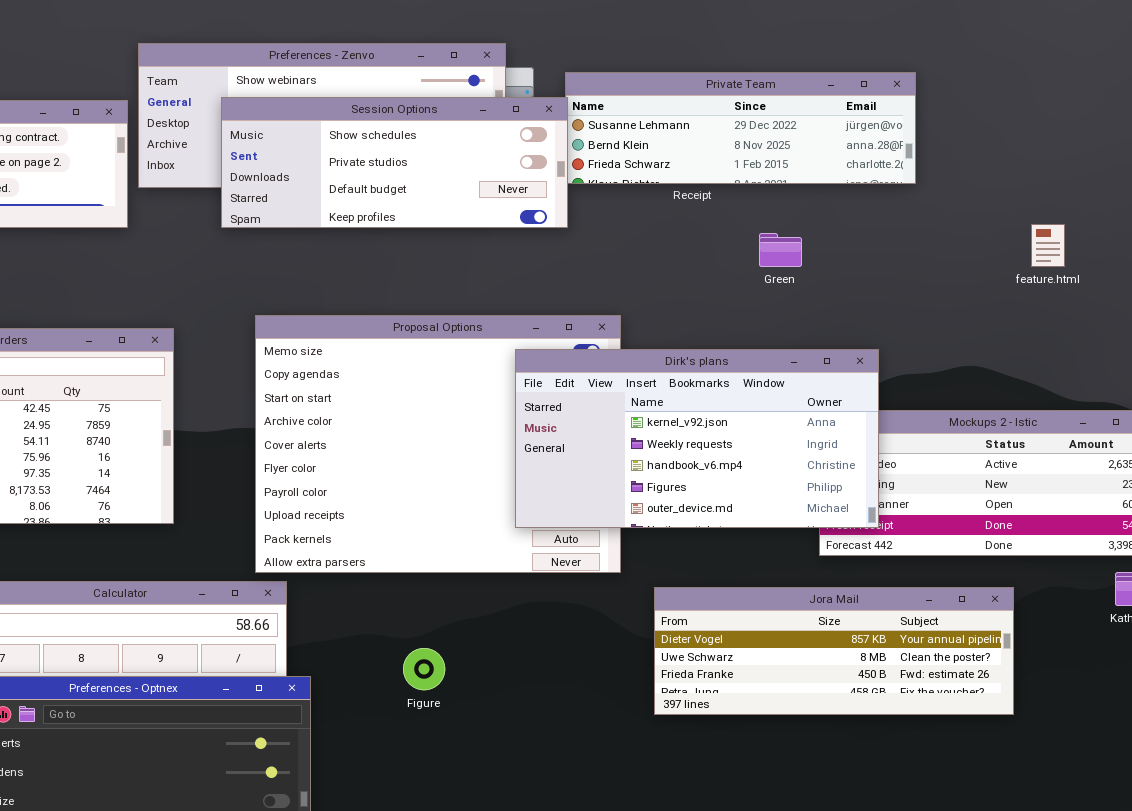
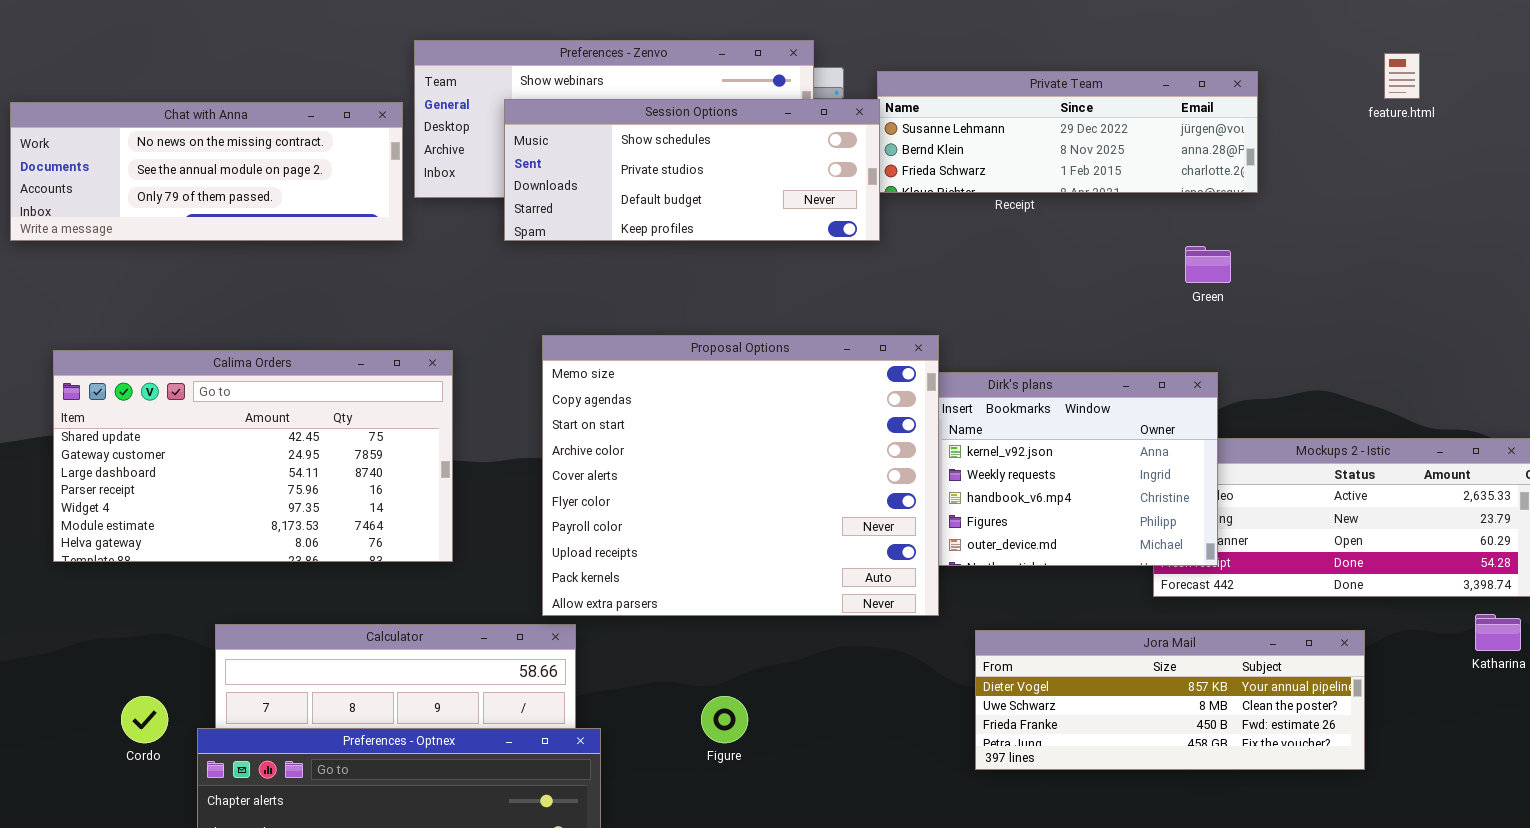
feature.html: [1031,224,1065,267] -> [1384,53,1420,99], moved
Green: [759,233,802,267] -> [1185,246,1231,283], moved
Proposal Options: [255,315,621,573] -> [542,335,939,616], raised

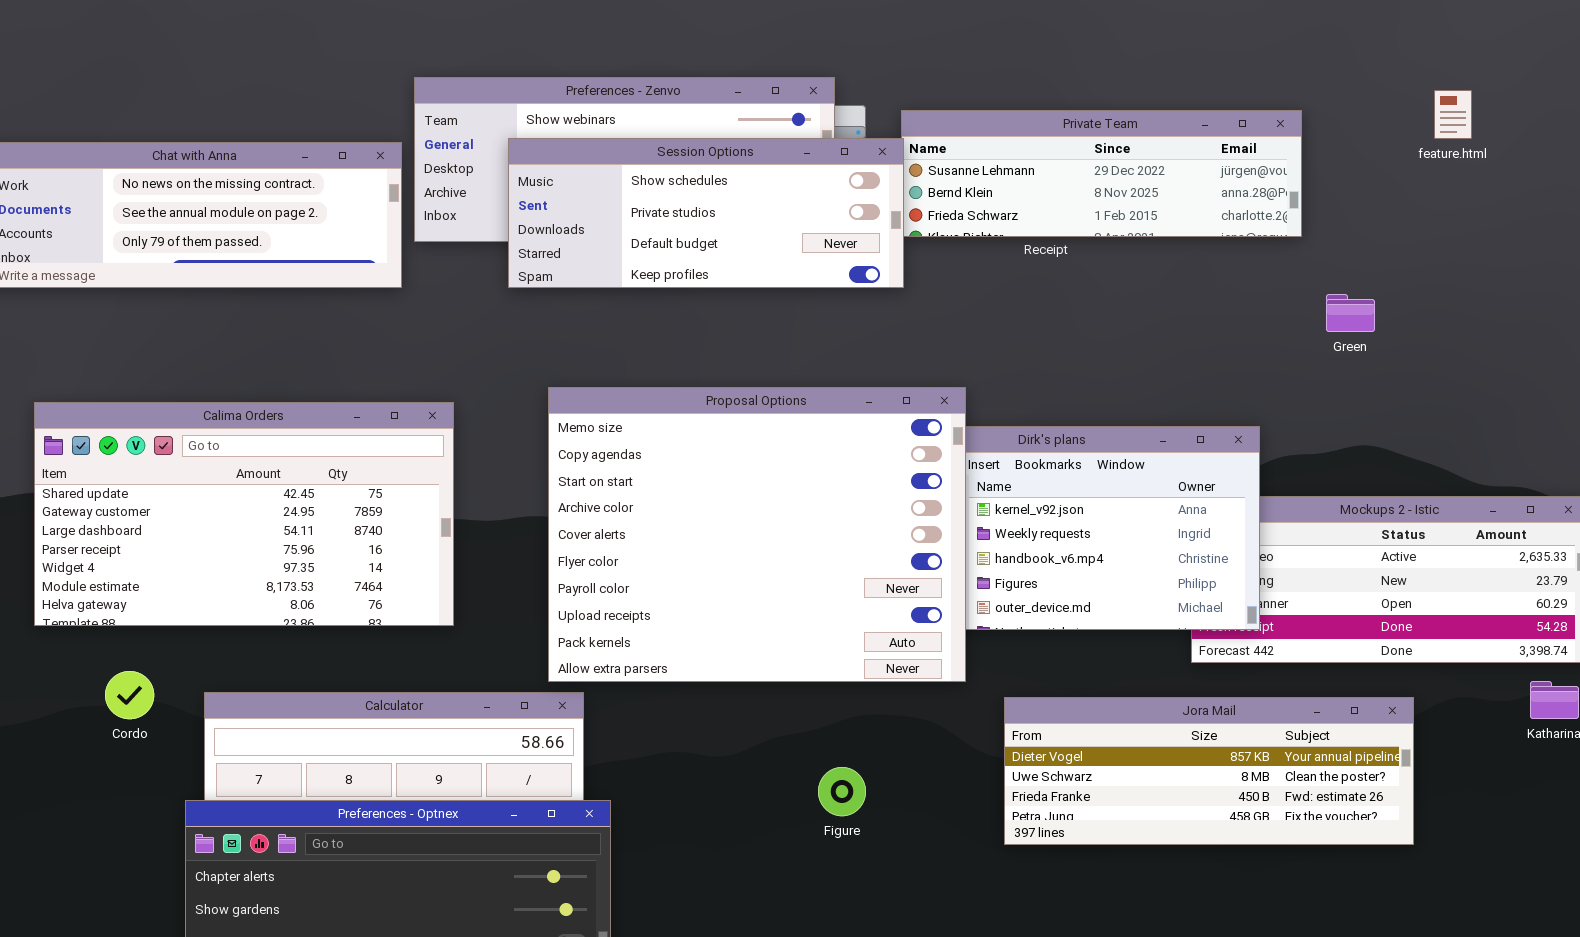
Green: [1185,246,1231,283] -> [1326,294,1375,332], moved
Cordo: [121,696,168,743] -> [105,671,154,719], moved
Figure: [701,696,748,743] -> [818,767,866,816], moved

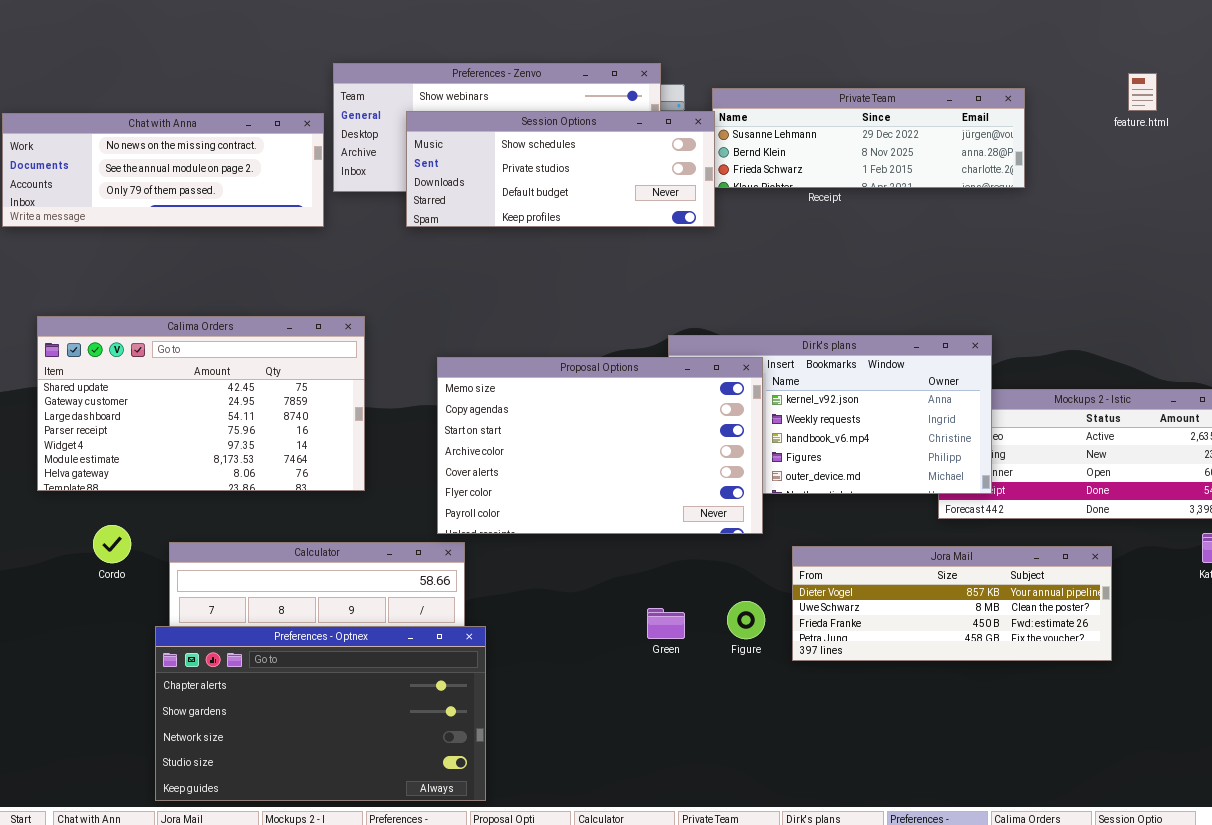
Green: [1326,294,1375,332] -> [647,608,685,639], moved
Proposal Options: [548,387,966,682] -> [437,357,763,534], resized
Figure: [818,767,866,816] -> [727,601,765,639], moved

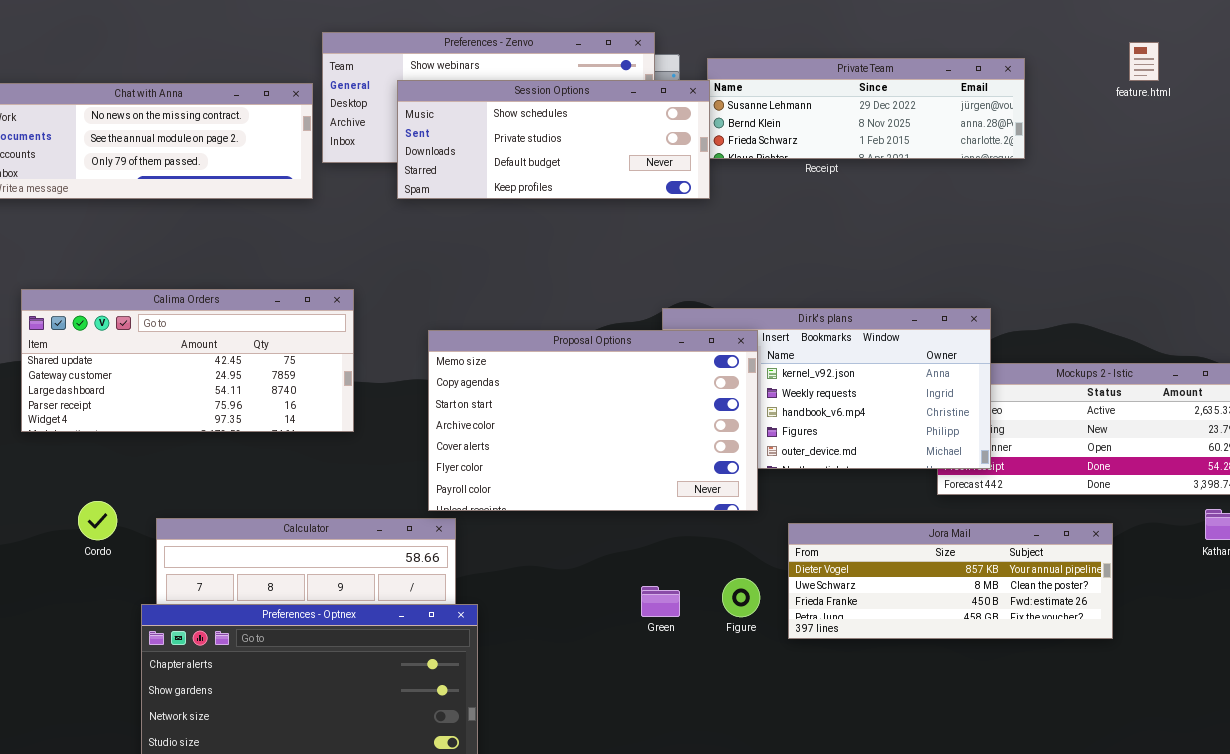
Calima Orders: [37,316,365,491] -> [21,289,354,432], resized

